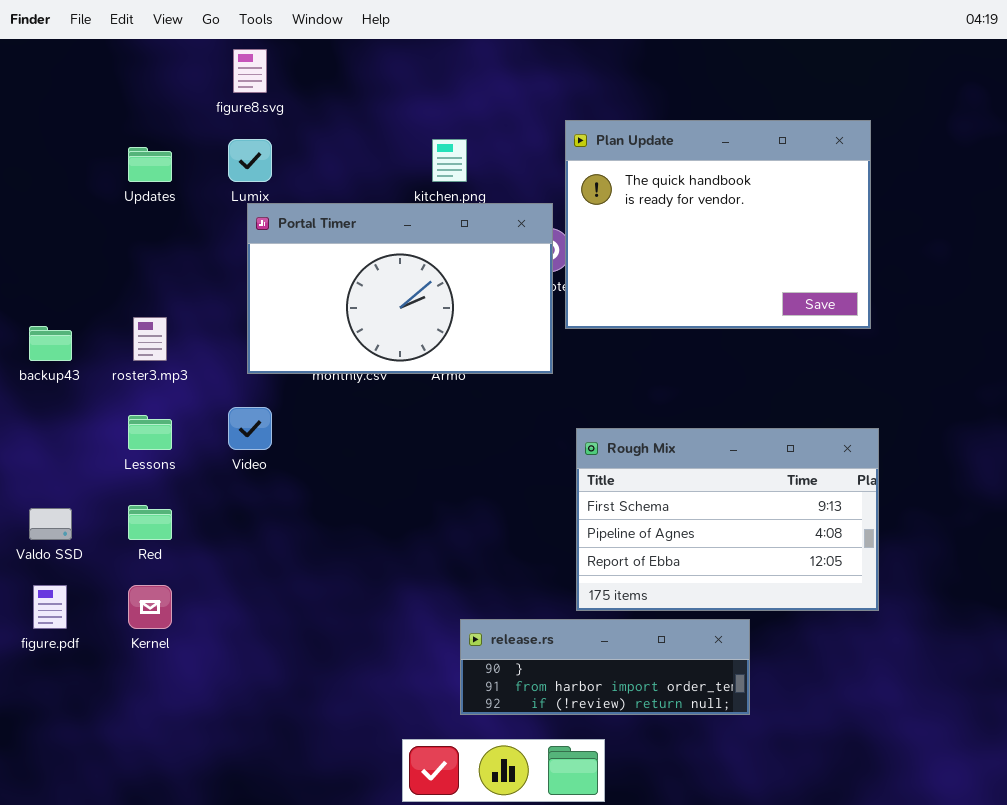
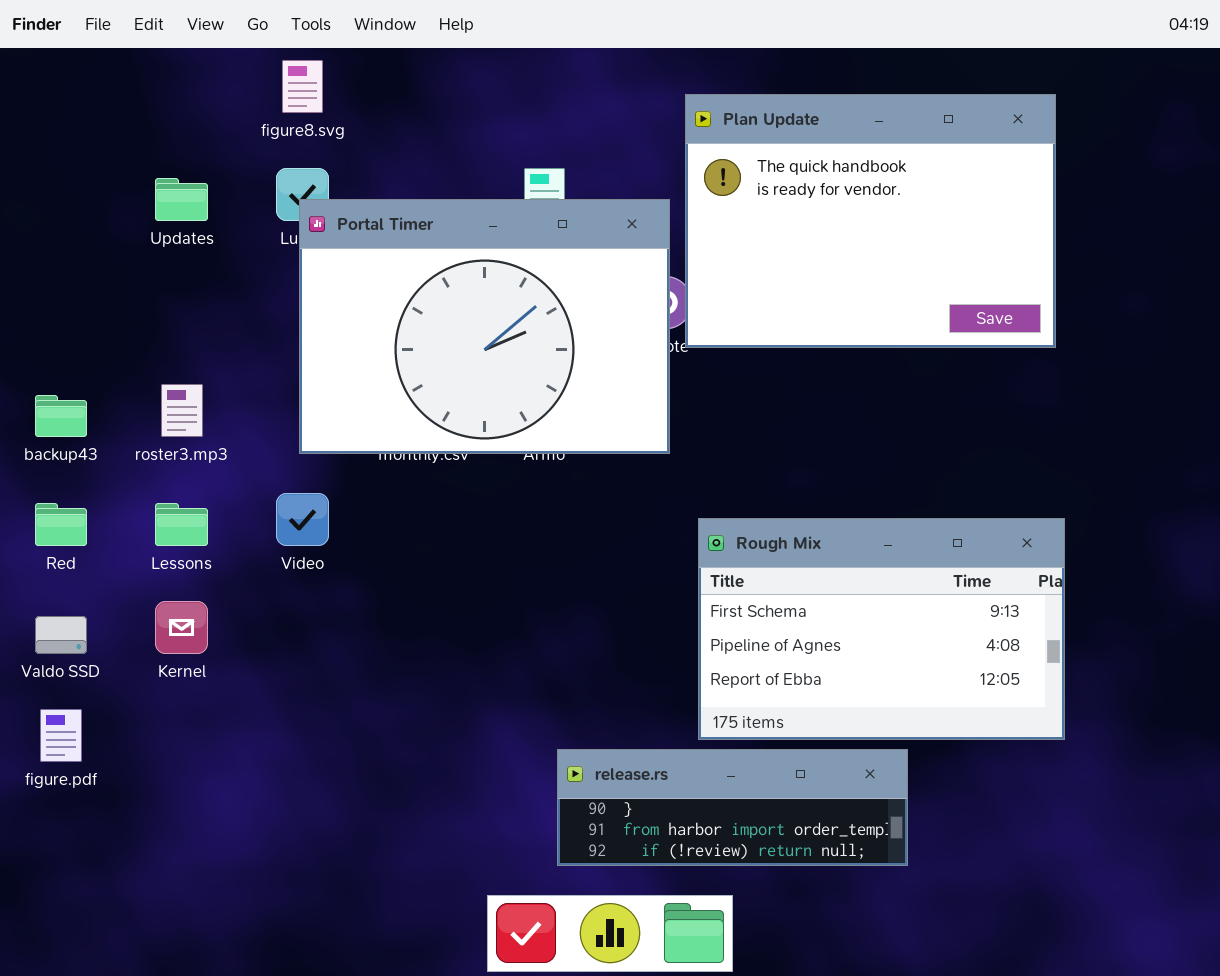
Plan Update: [565,120,871,329] -> [685,94,1056,348], moved
Portal Timer: [247,203,553,374] -> [299,199,670,454], resized
Red: [128,505,172,540] -> [35,503,87,546], moved
Kernel: [128,585,172,629] -> [155,601,208,654], moved

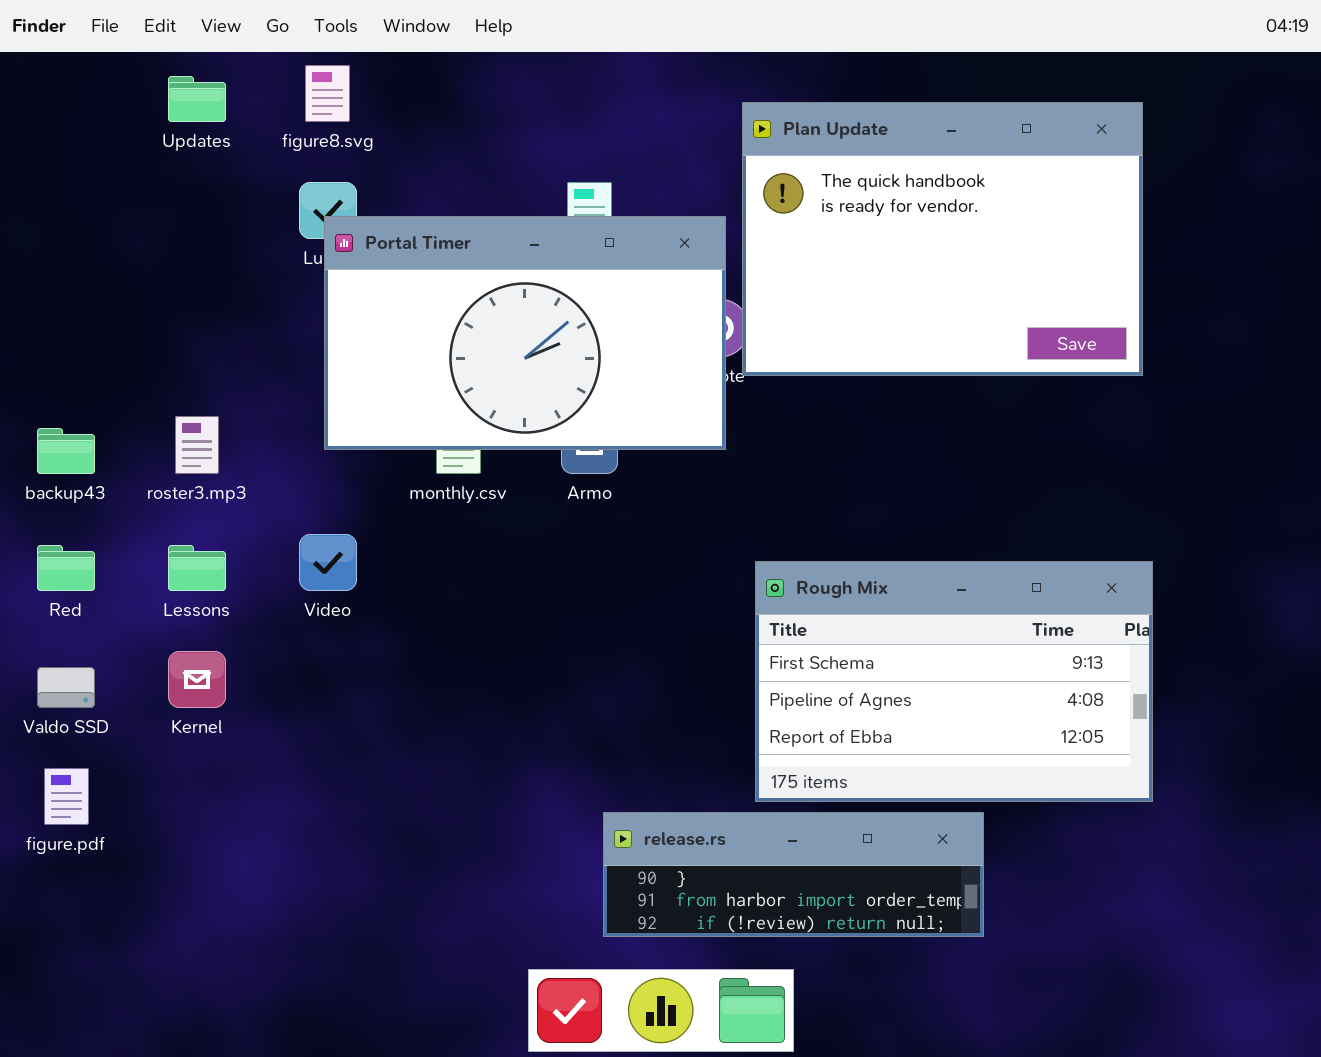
Updates: [155,178,208,221] -> [168,76,226,122], moved
Portal Timer: [299,199,670,454] -> [324,216,726,450], resized

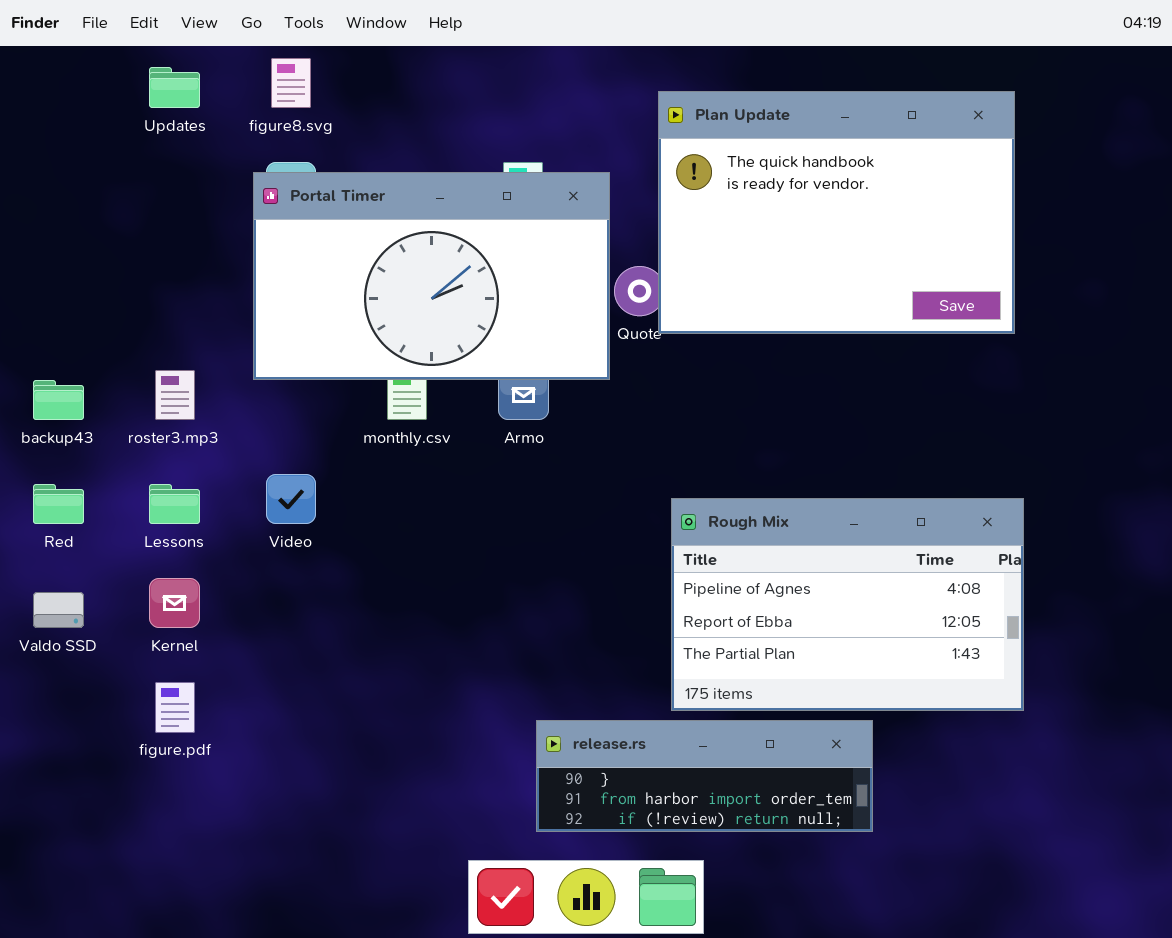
Portal Timer: [324,216,726,450] -> [253,172,610,380], moved
Rough Mix: [755,561,1153,802] -> [671,498,1024,711], scrolled down 1 row
figure.pdf: [44,768,89,825] -> [155,682,195,733], moved

